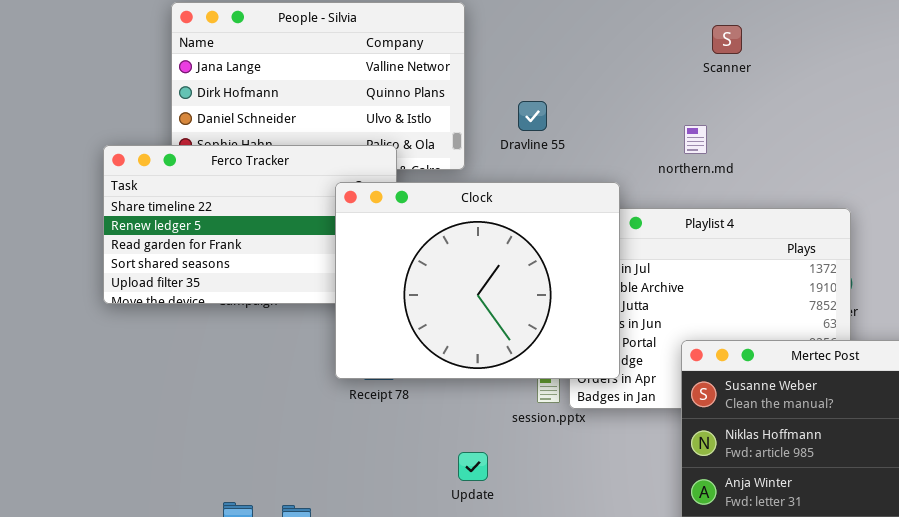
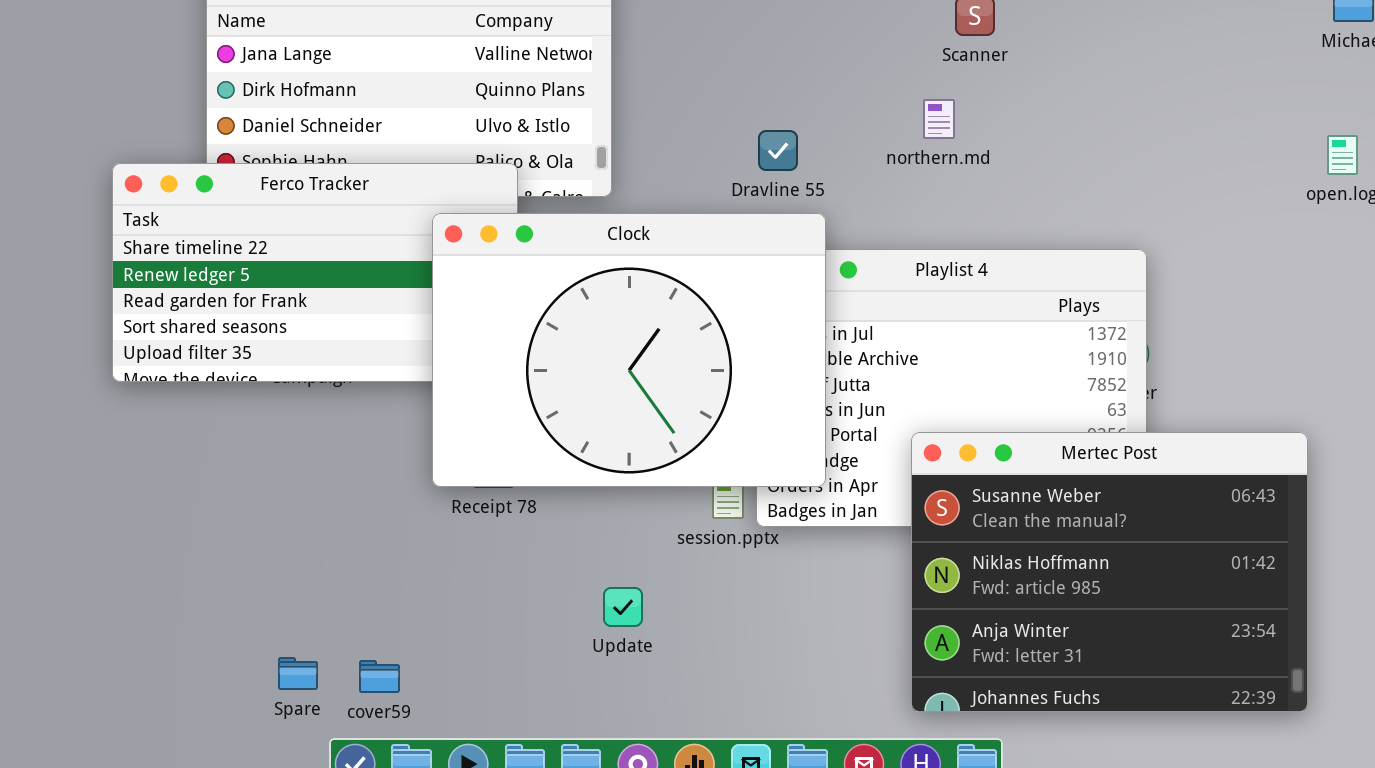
Dravline 55: [518,101,547,131] -> [758,130,798,171], moved
northern.md: [684,125,707,154] -> [923,99,955,139], moved

